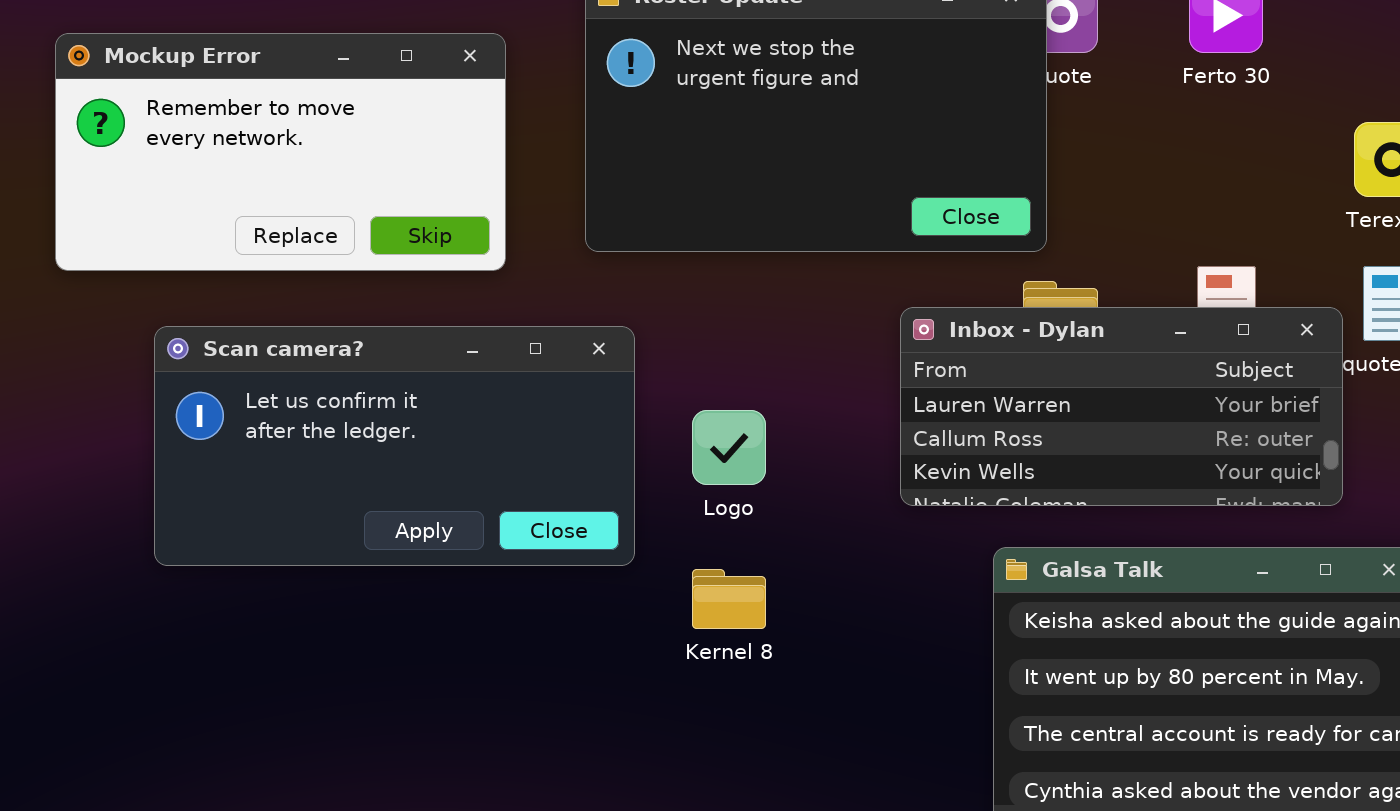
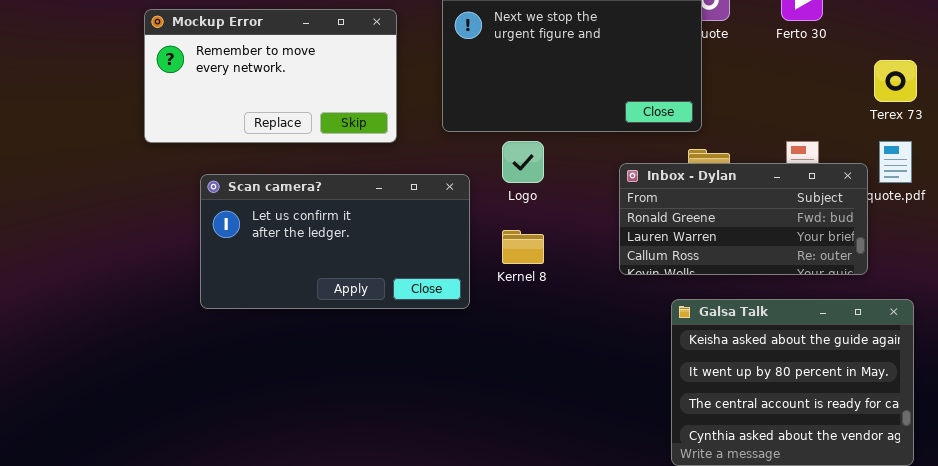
Inbox - Dylan: [900,307,1343,506] -> [619,163,868,275], scrolled up 1 row
Logo: [692,410,766,485] -> [502,141,544,183], moved
Kernel 8: [692,569,766,629] -> [502,230,544,264], moved

